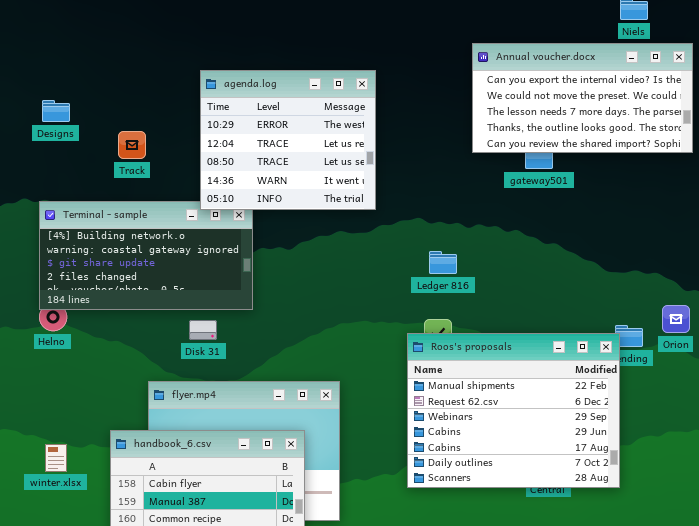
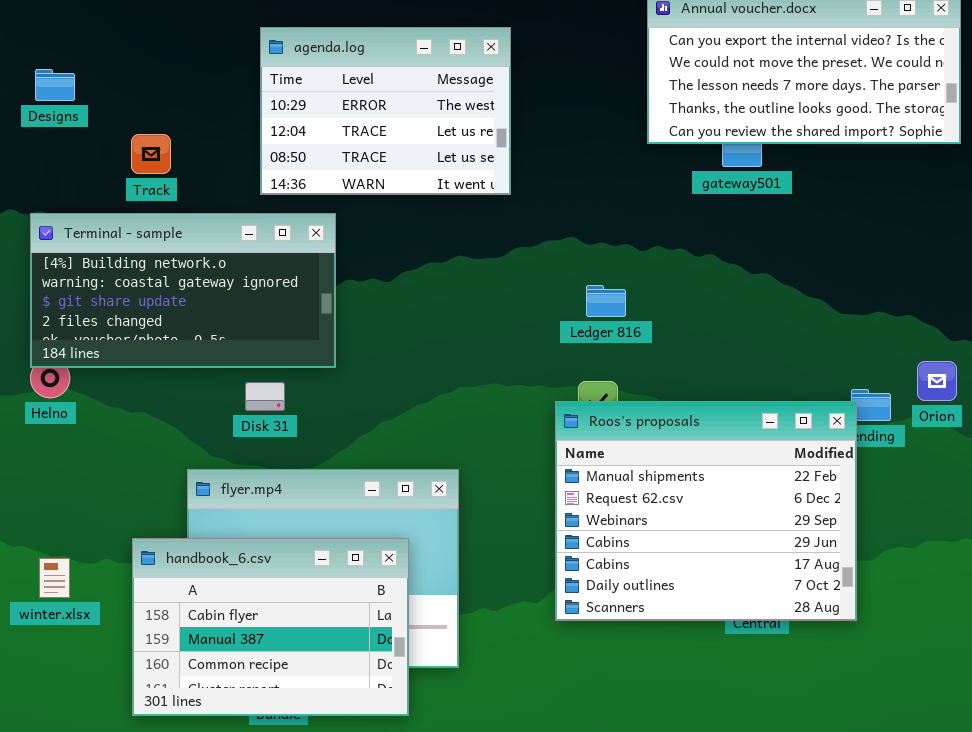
agenda.log: [200,70,376,210] -> [260,27,511,195], resized
Track: [118,131,146,159] -> [131,134,171,174], moved

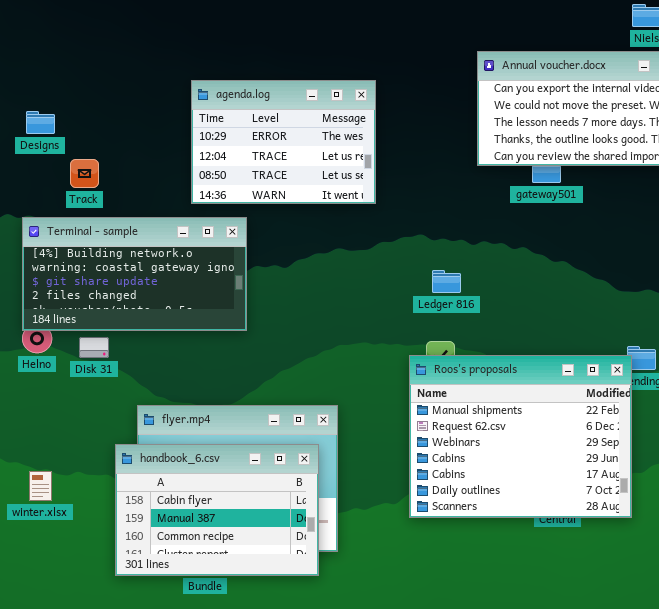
Track: [131,134,171,174] -> [70,159,99,188], moved
Disk 31: [245,382,285,411] -> [79,337,109,358], moved
handbook_6.csv: [132,538,409,716] -> [115,444,319,576], moved

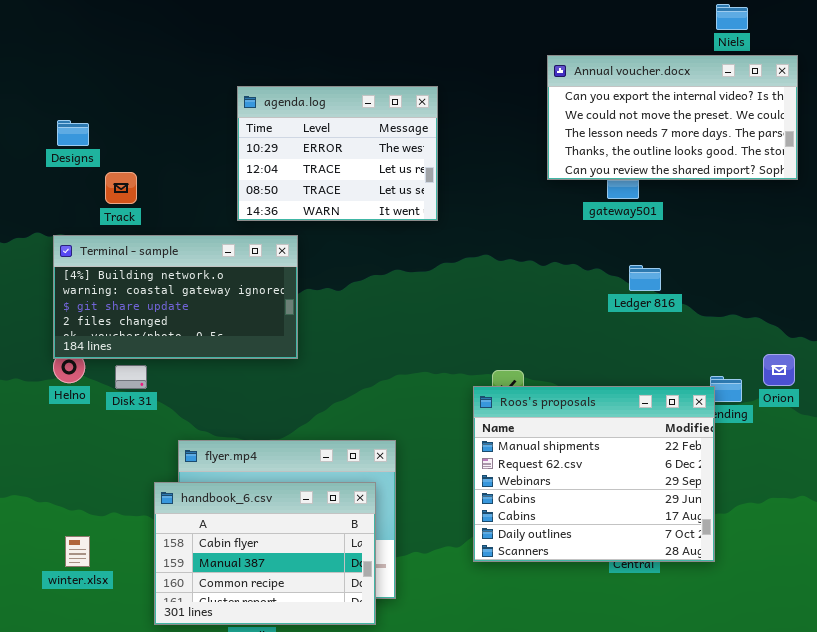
Ledger 816: [432,270,461,293] -> [629,265,661,291], moved
winter.xlsx: [29,471,52,501] -> [65,536,90,567], moved

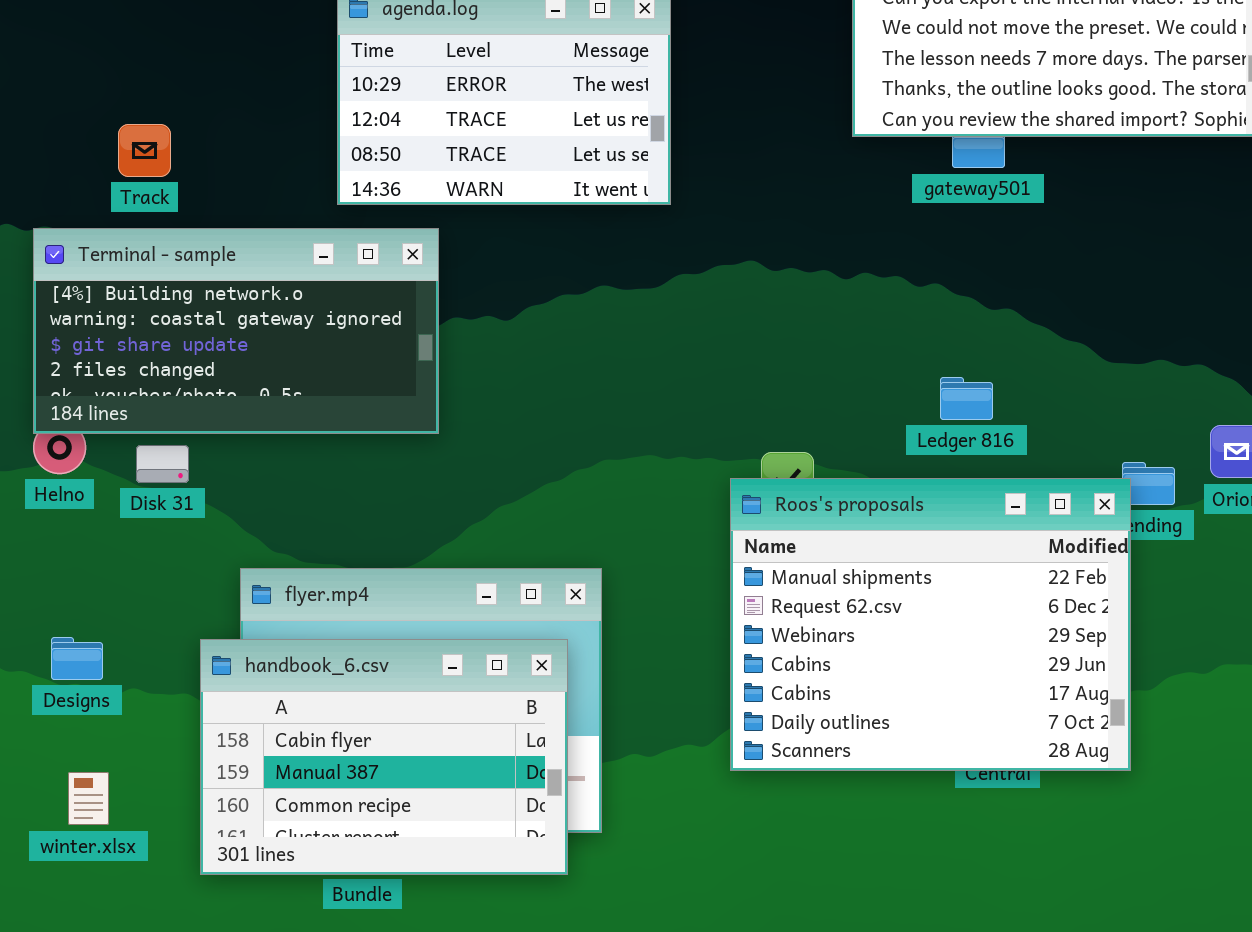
Designs: [57,120,89,146] -> [51,637,103,680], moved
Ledger 816: [629,265,661,291] -> [940,377,993,420], moved
winter.xlsx: [65,536,90,567] -> [68,772,109,825], moved

